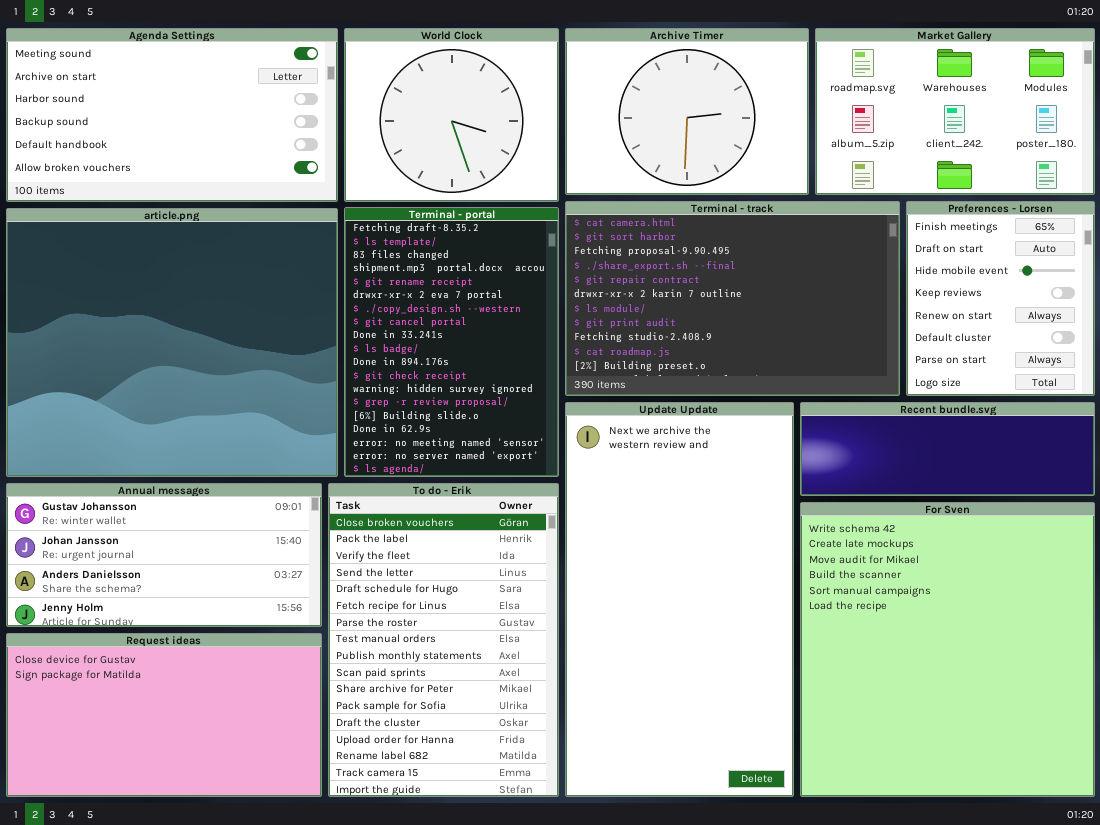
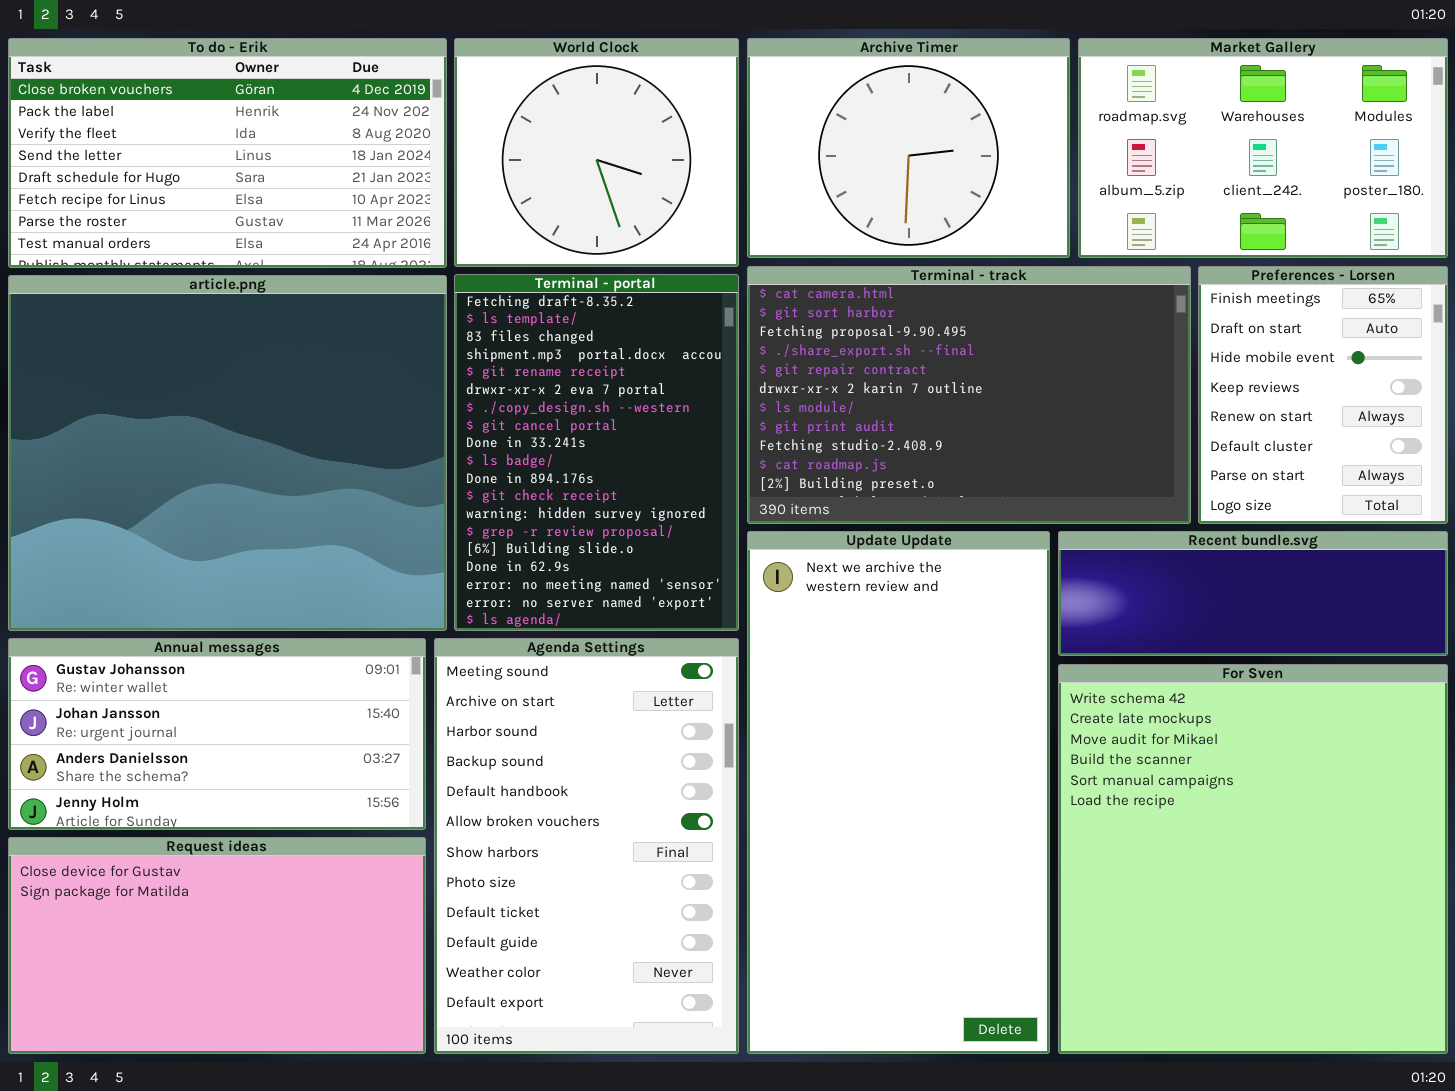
Agenda Settings: [6,28,338,202] -> [434,638,739,1054], moved, resized
To do - Erik: [328,483,559,797] -> [8,38,447,268], moved, resized

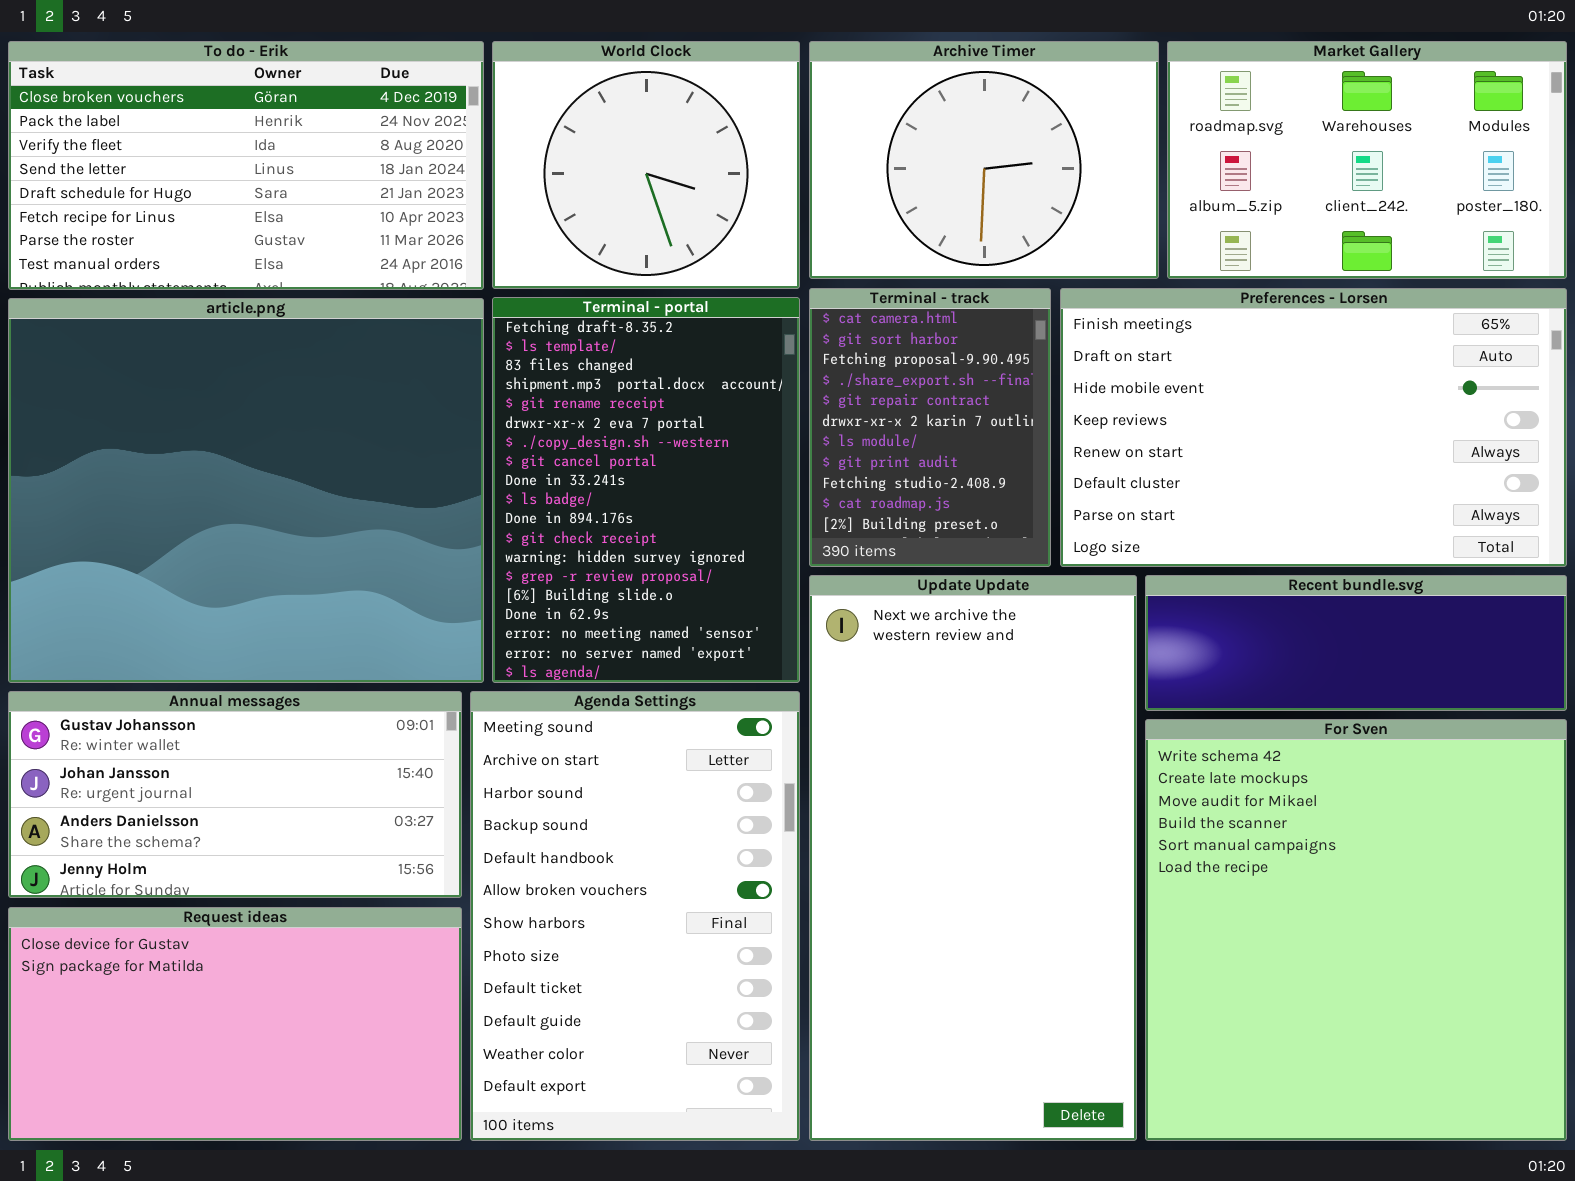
Terminal - track: [747,266,1191,524] -> [809,288,1051,567], resized
Preferences - Lorsen: [1198,266,1448,524] -> [1060,288,1567,567], resized

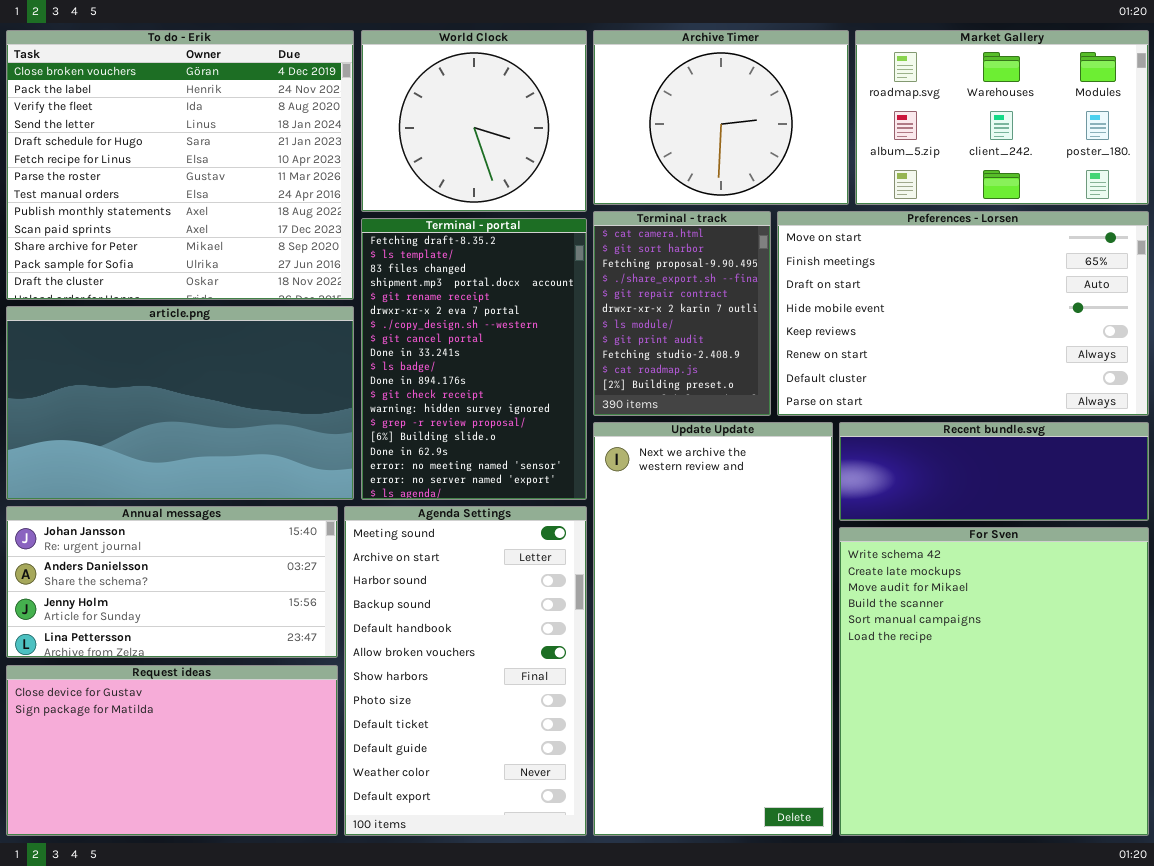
To do - Erik: [8,41,484,290] -> [6,30,354,300], resized
Preferences - Lorsen: [1060,288,1567,567] -> [777,211,1149,416], scrolled up 1 row
article.png: [8,298,484,683] -> [6,306,354,500], resized
Annual messages: [8,691,462,898] -> [6,506,338,658], scrolled down 1 row

